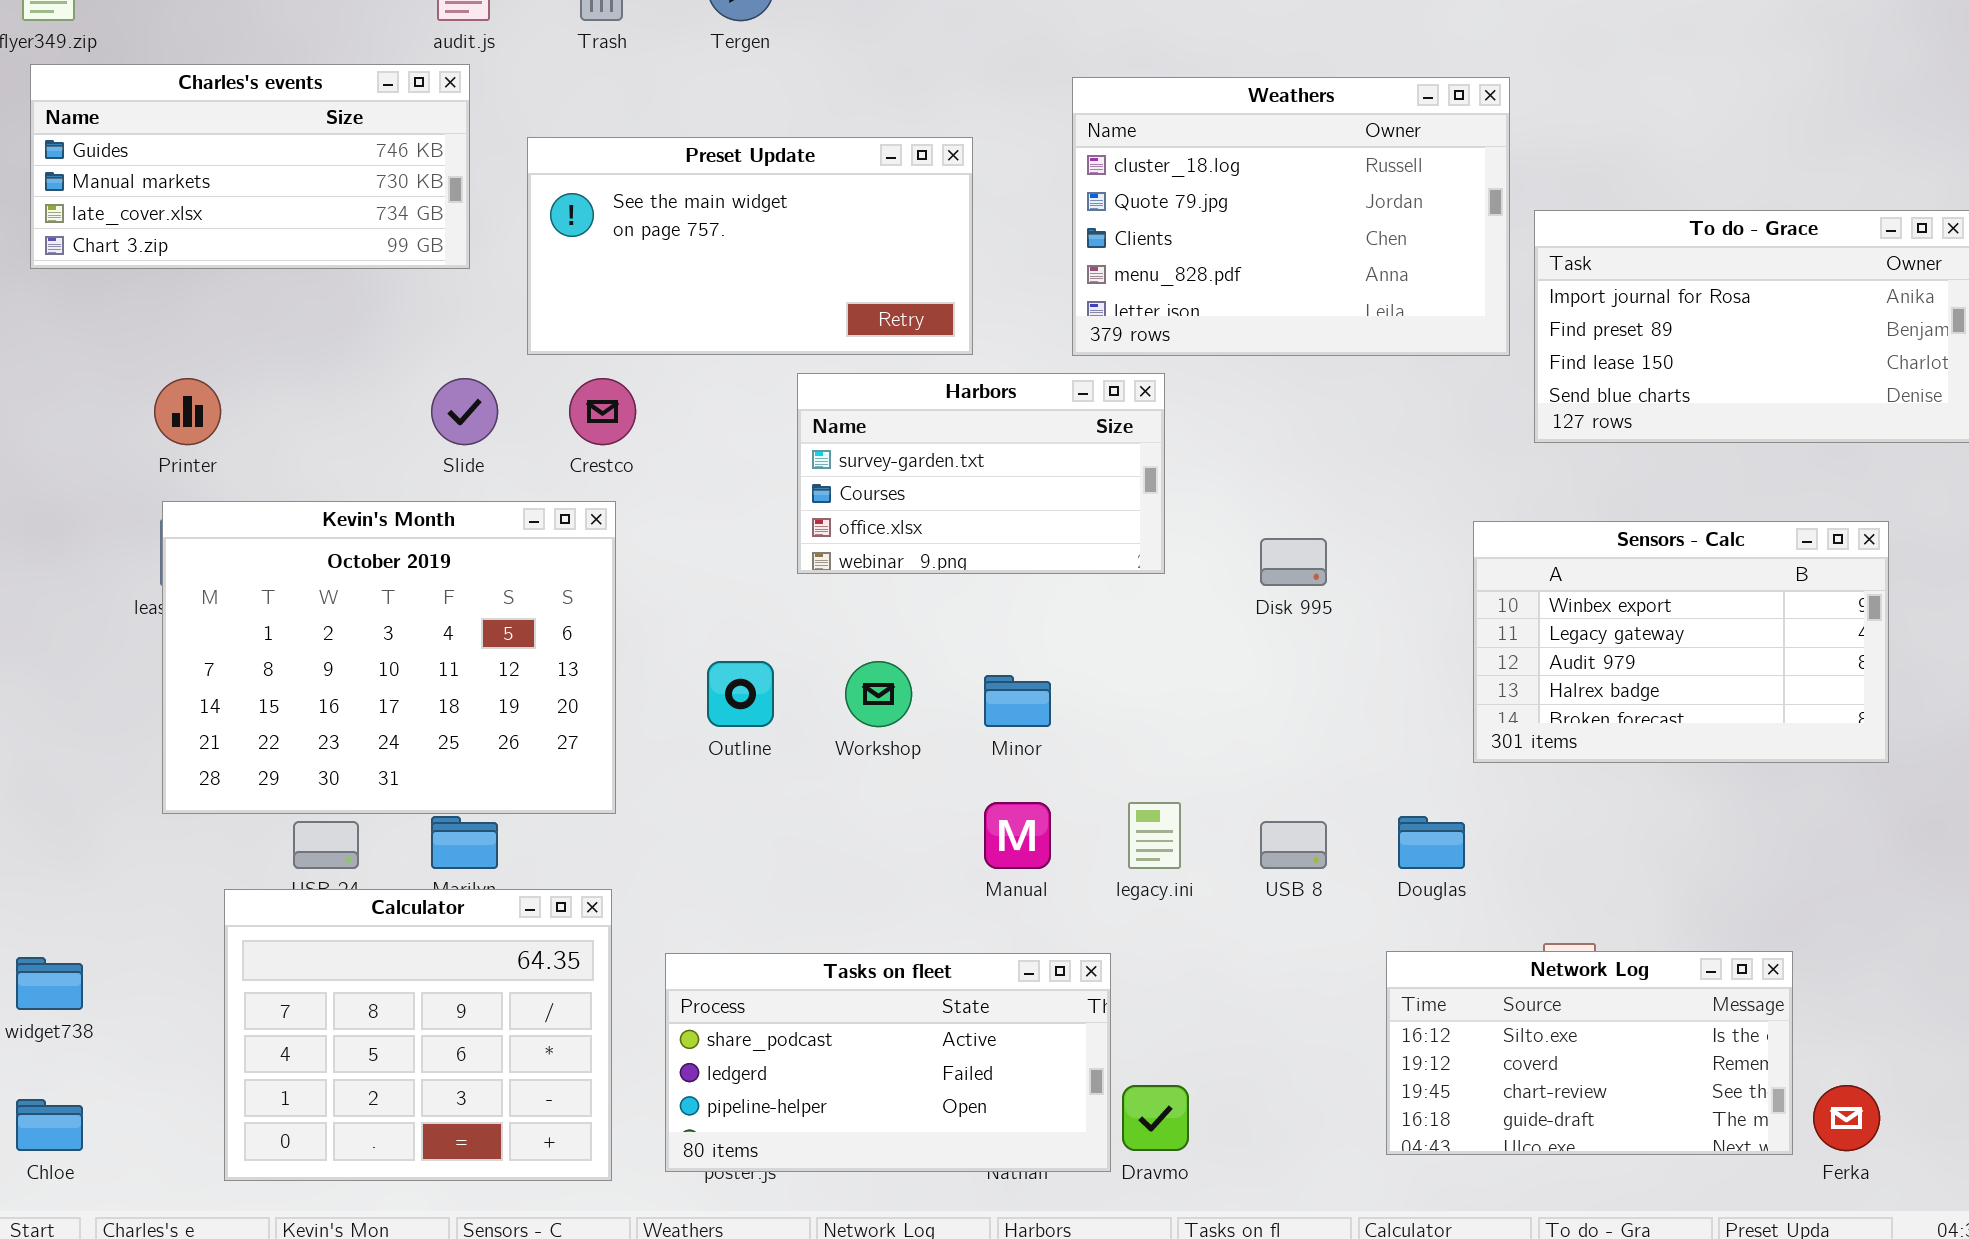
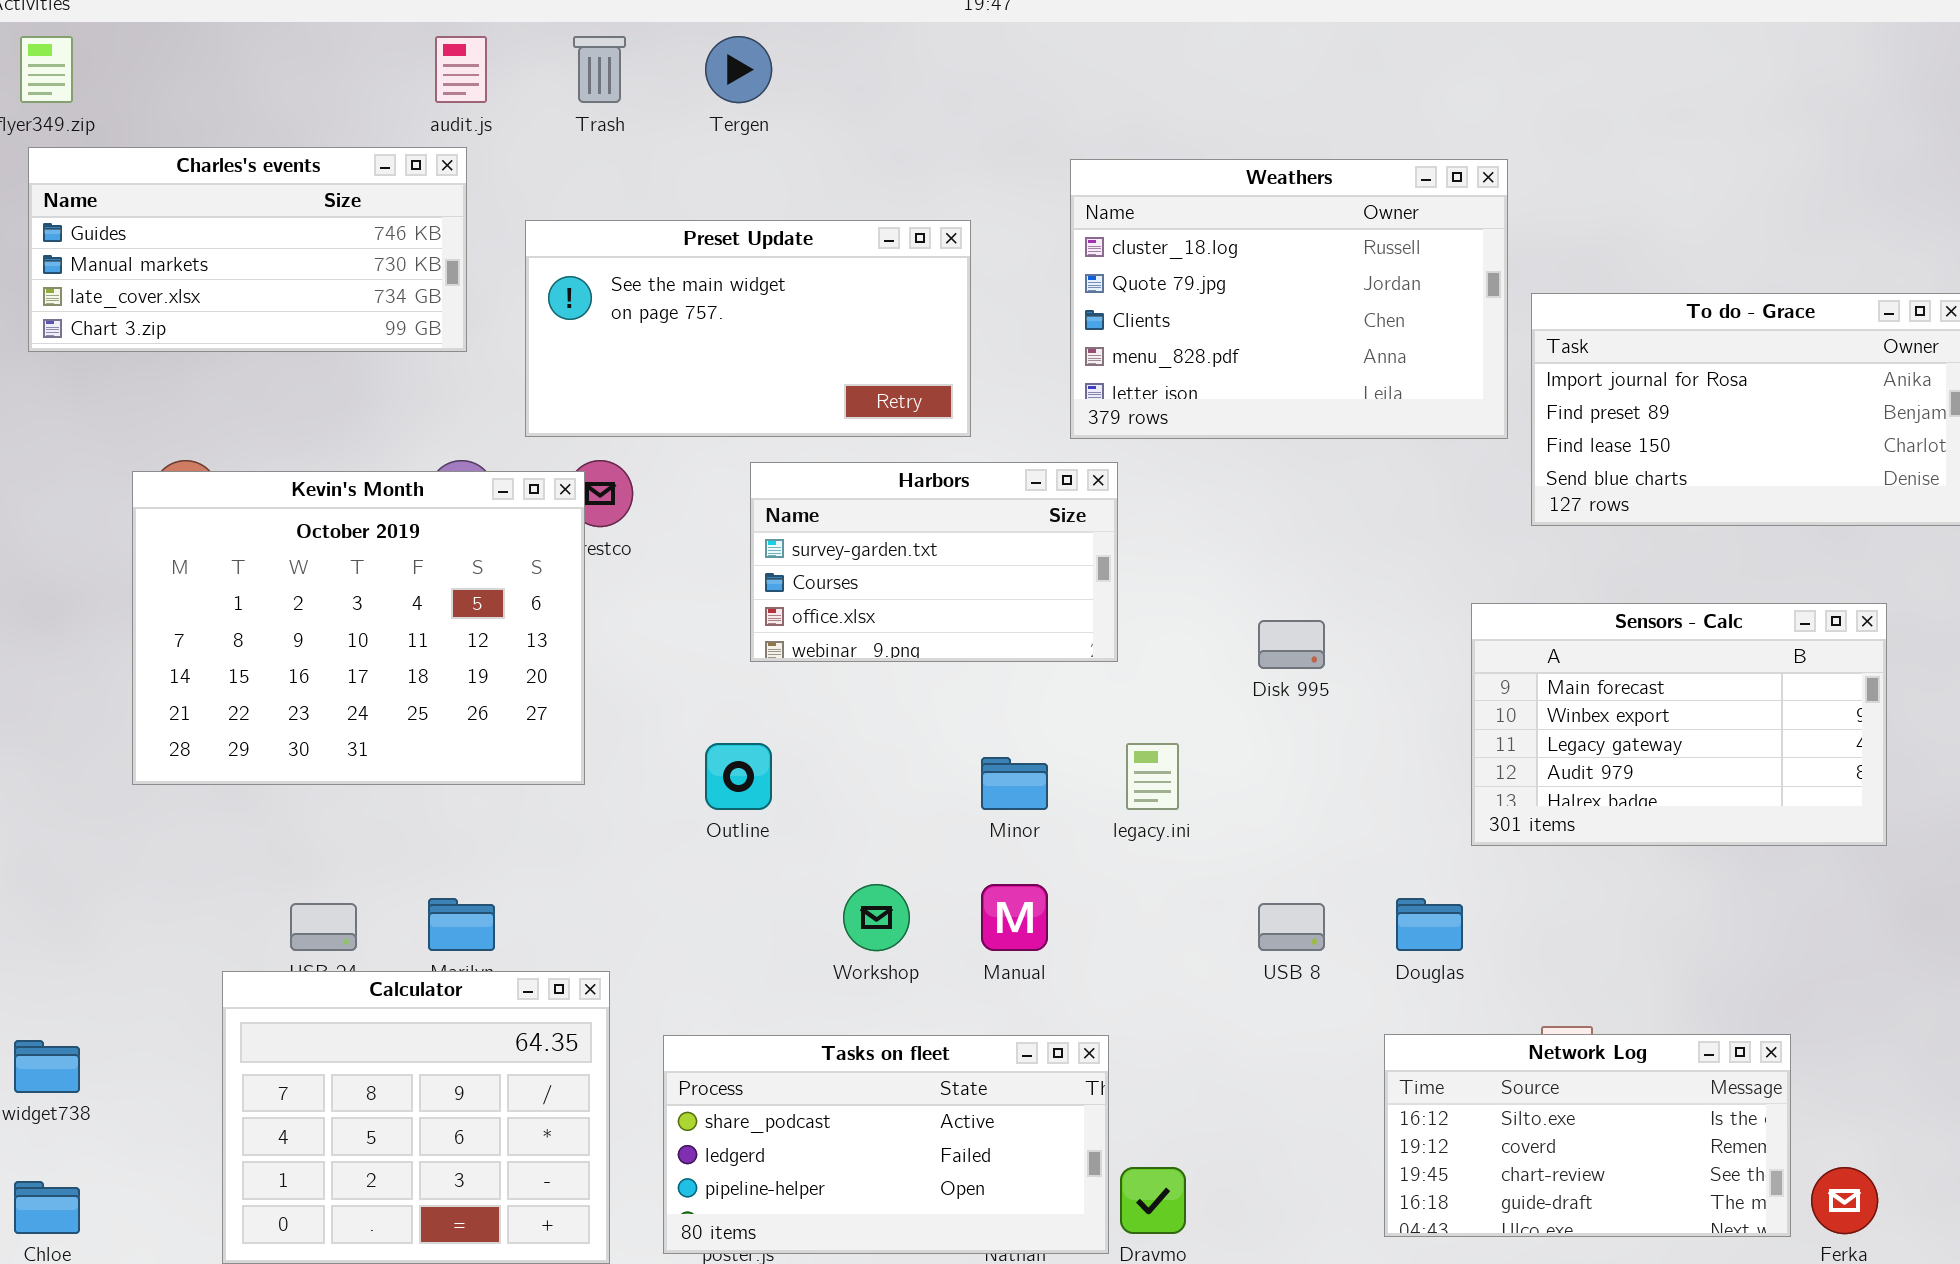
Harbors: [797,373,1165,574] -> [750,462,1118,662], moved
Kevin's Month: [162,501,616,814] -> [132,471,585,785], moved
Sensors - Calc: [1473,521,1889,763] -> [1471,603,1887,846], scrolled up 1 row
Workshop: [845,661,912,727] -> [843,884,910,951], moved
legacy.ini: [1128,802,1181,869] -> [1126,743,1179,810], moved

